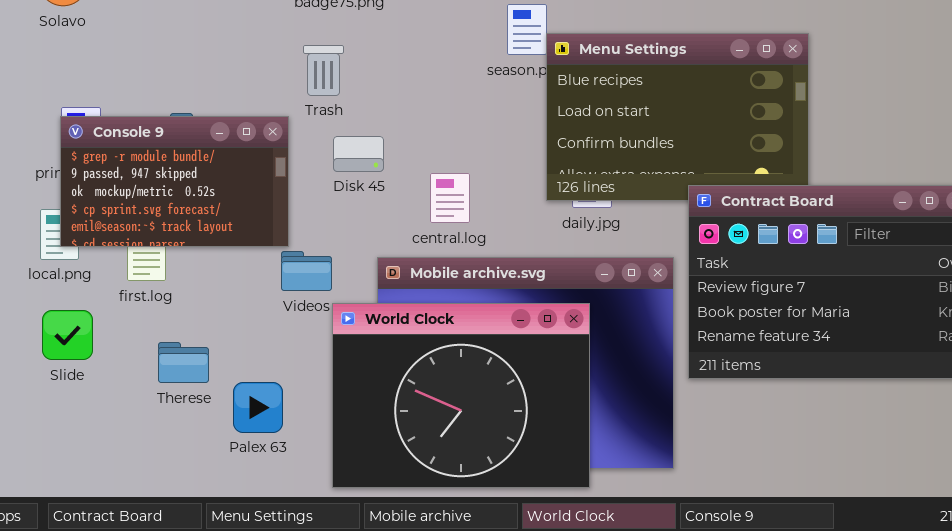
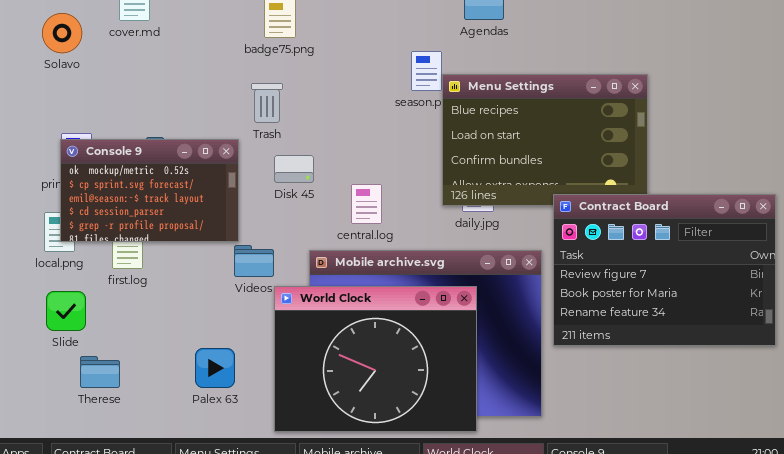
Console 9: [60,116,289,247] -> [60,139,239,242], scrolled down 2 rows
Therese: [158,342,209,383] -> [80,356,120,388], moved

